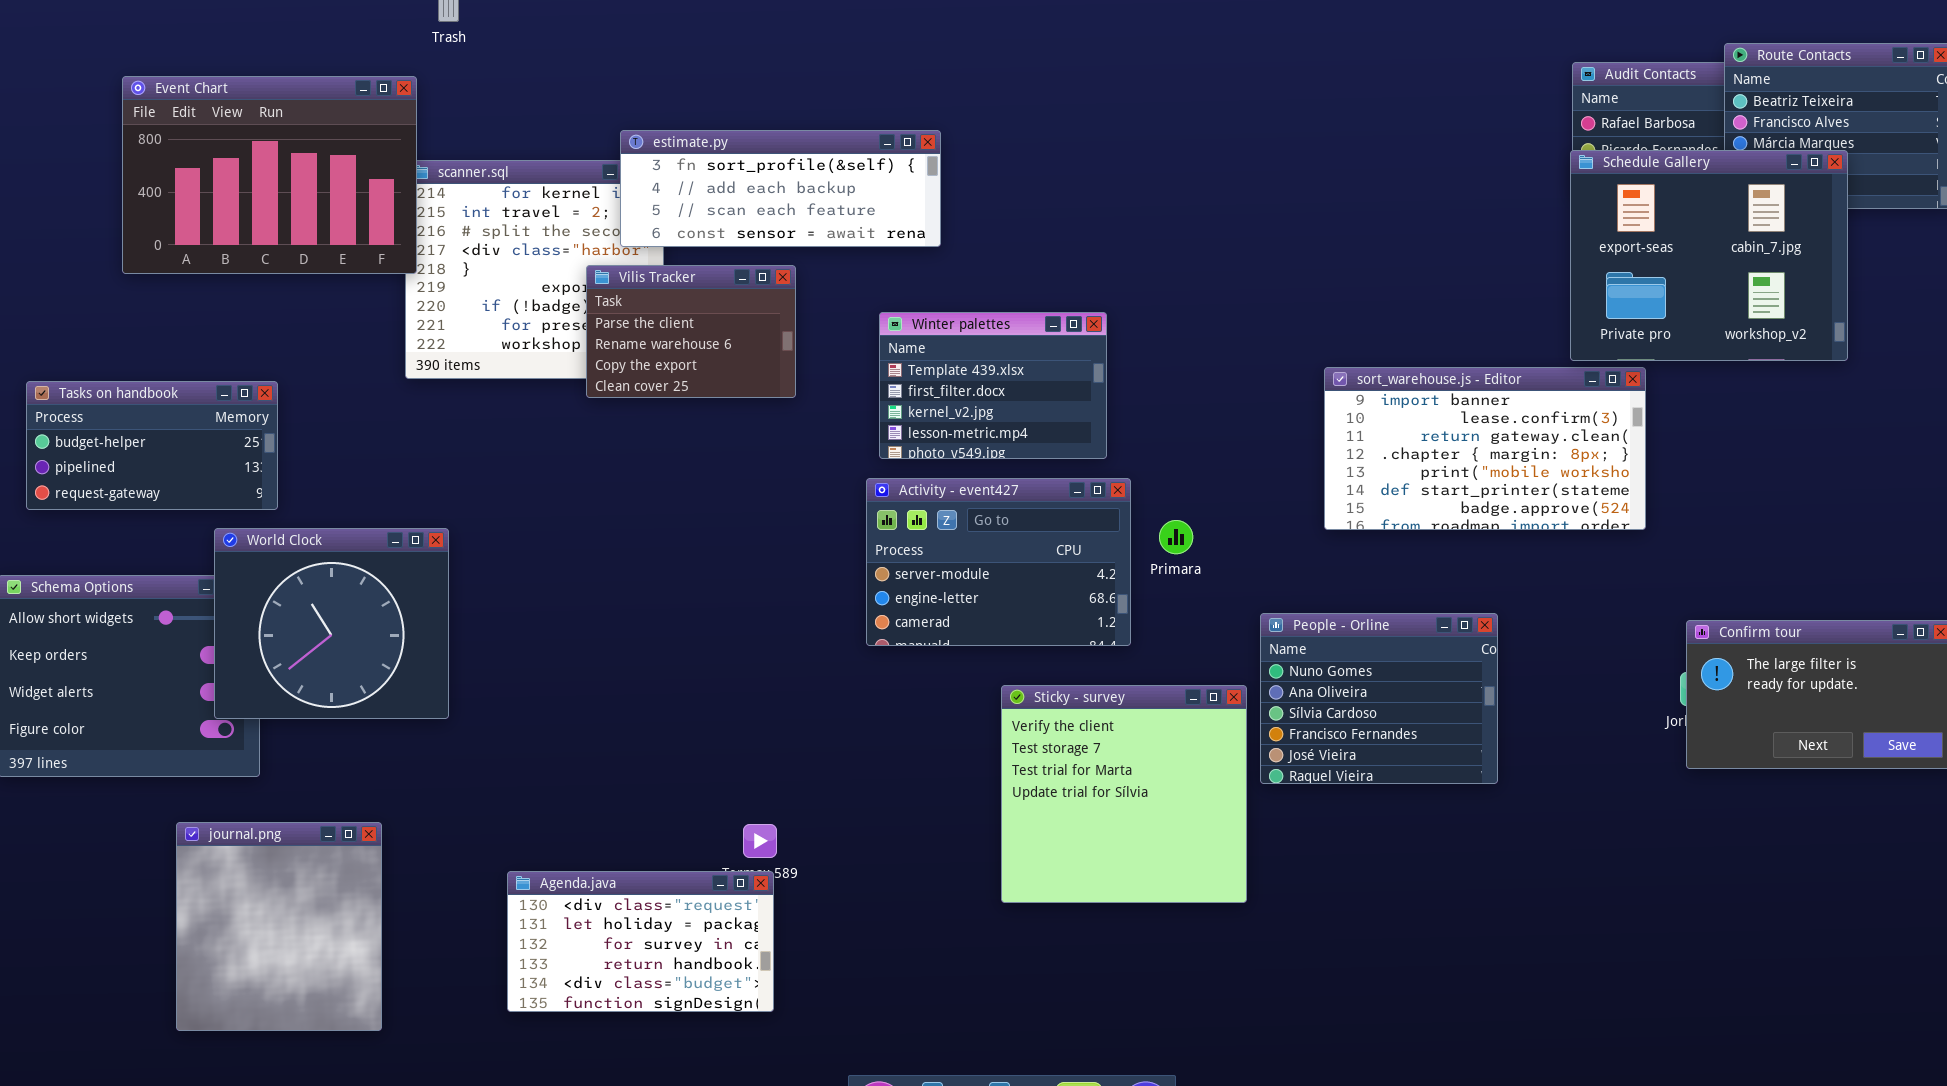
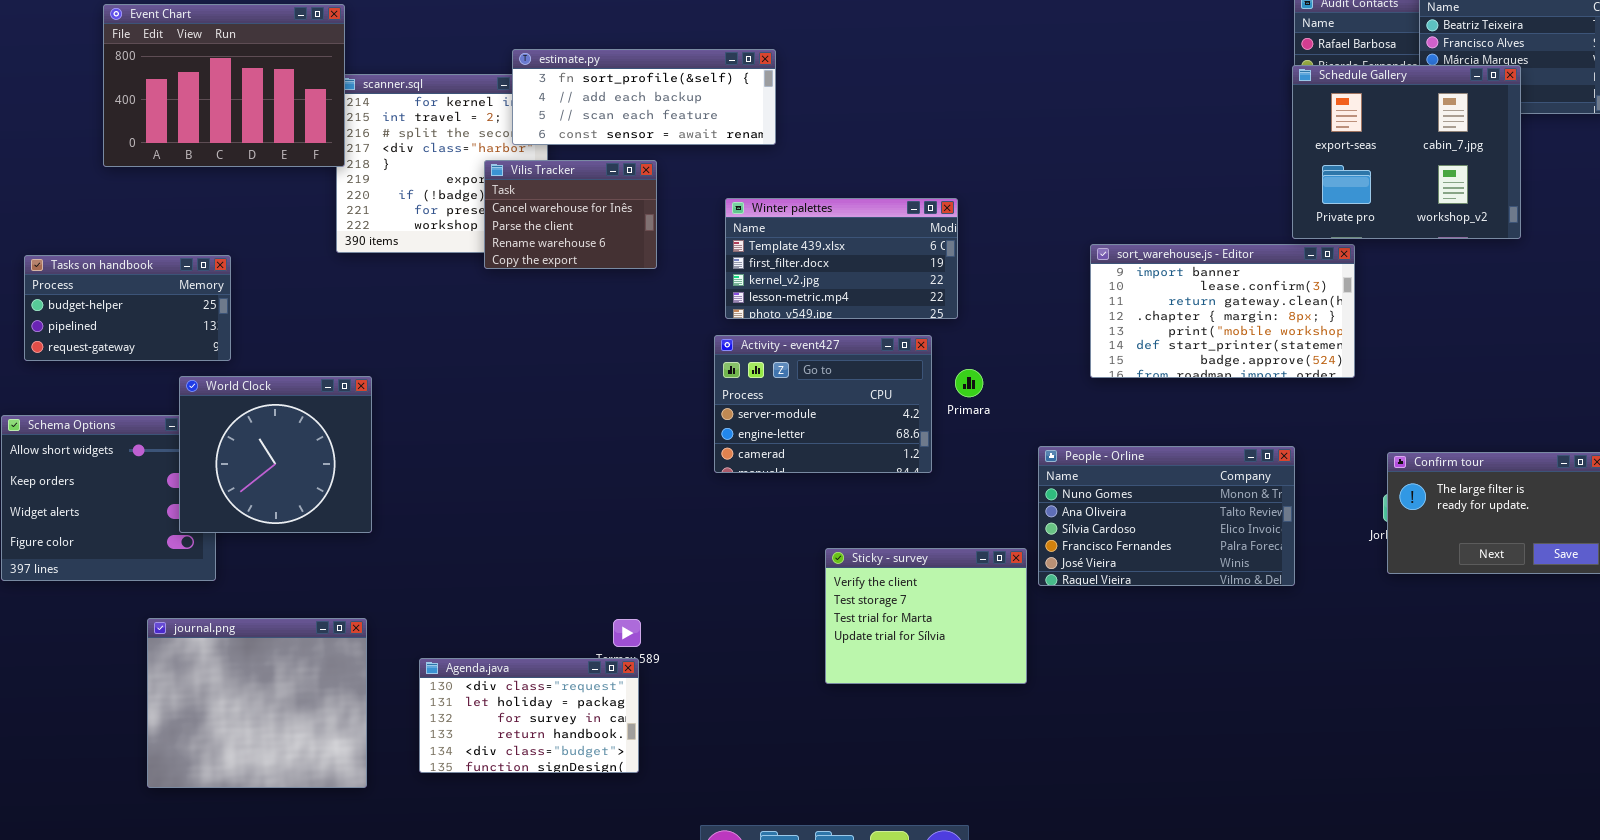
Vilis Tracker: [586,265,796,398] -> [484,160,657,269], scrolled up 1 row
Winter palettes: [879,312,1107,459] -> [725,198,958,319], resized
People - Orline: [1260,613,1498,784] -> [1038,446,1295,586], resized
Sticky - survey: [1001,685,1247,903] -> [825,548,1027,684], resized
journal.png: [176,822,382,1031] -> [147,618,367,788], resized

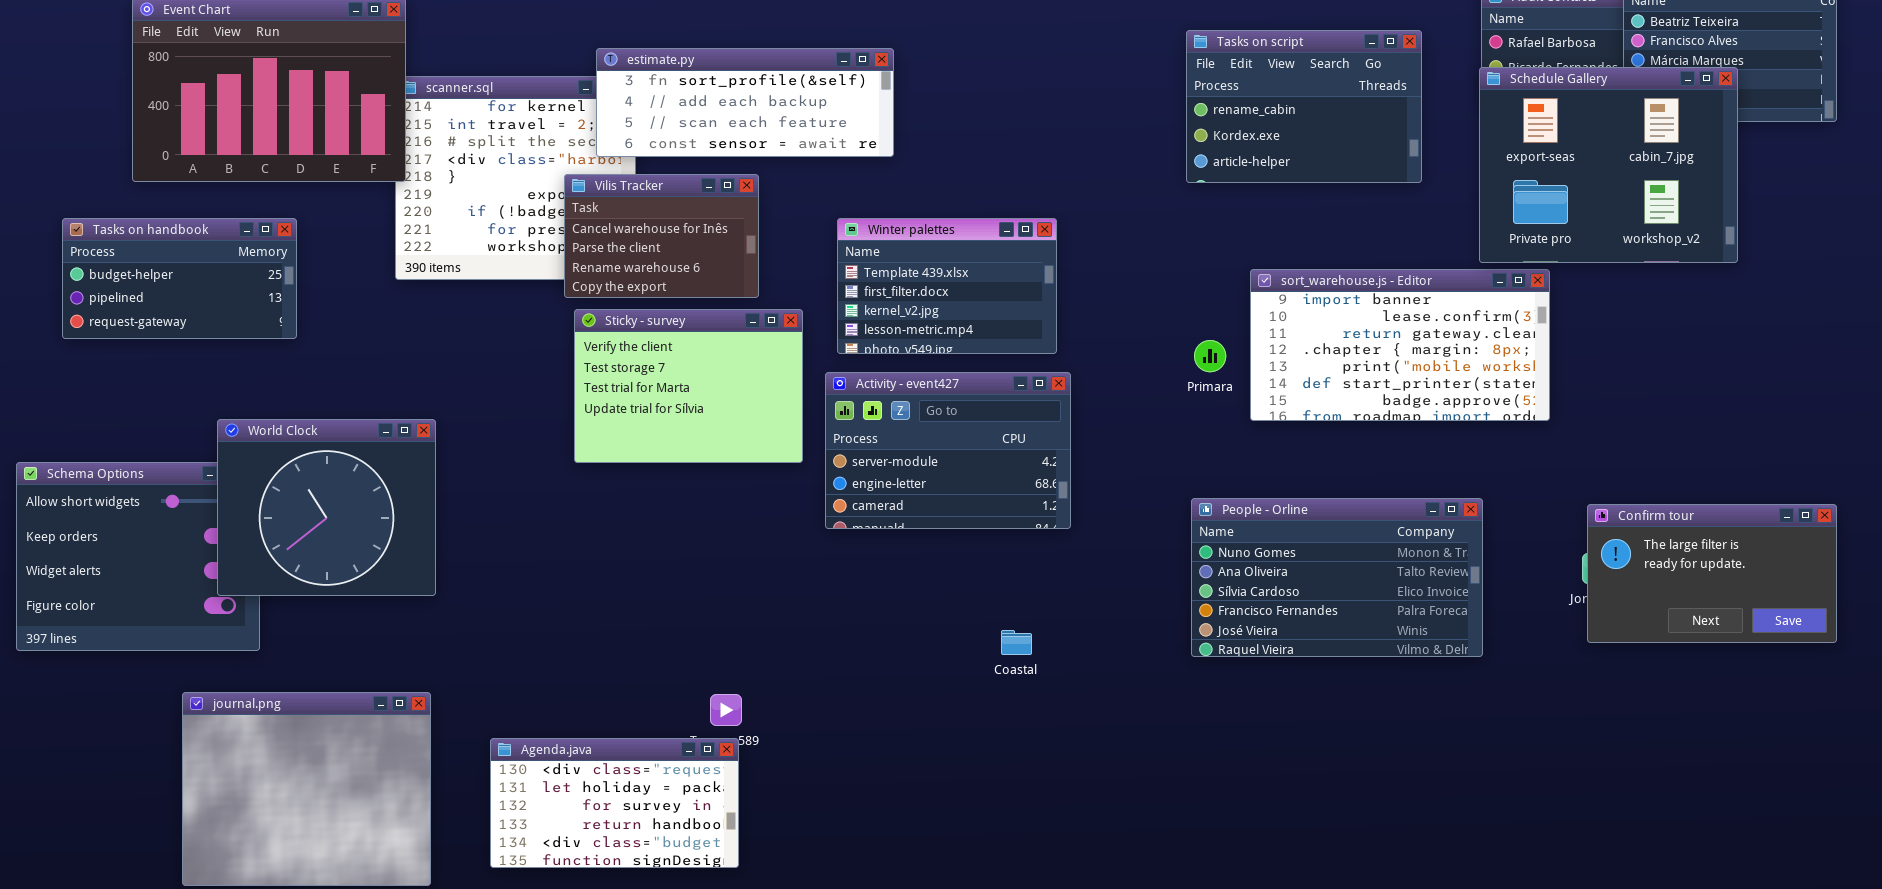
Tasks on script: none -> [1186,30,1422,183], opened
Winter palettes: [725,198,958,319] -> [837,218,1057,354], resized
Tasks on handbook: [24,255,231,361] -> [62,218,297,339], moved
Primara: [955,369,983,397] -> [1194,340,1226,372], moved
Sticky - survey: [825,548,1027,684] -> [574,309,803,463], moved

